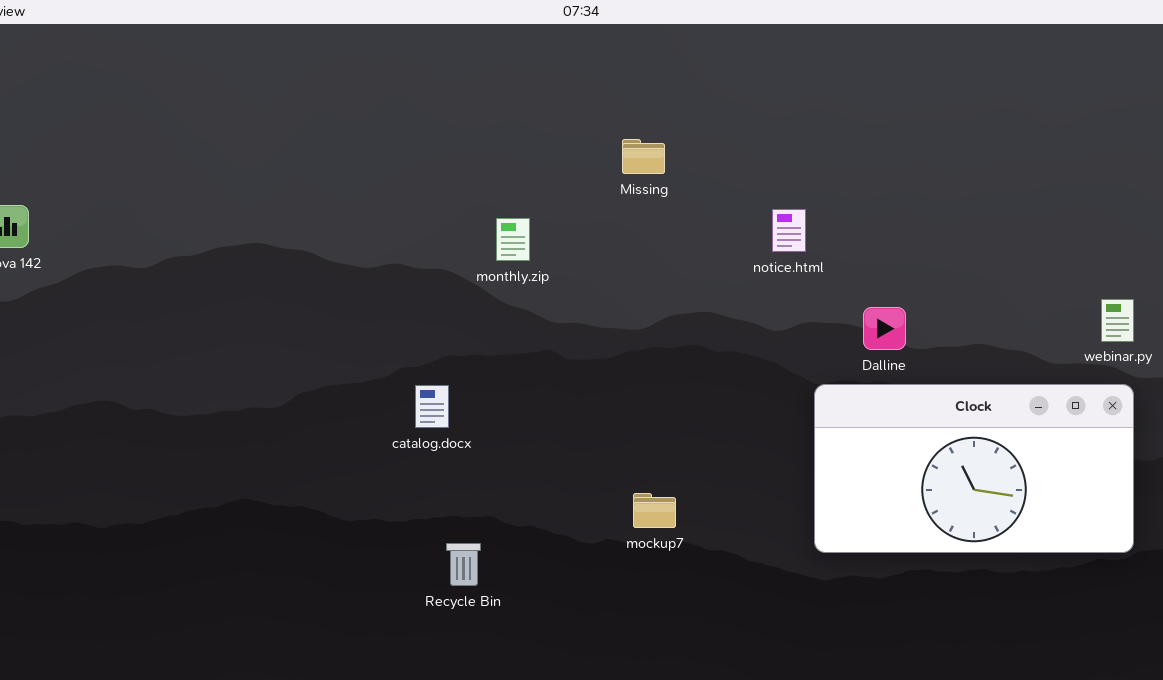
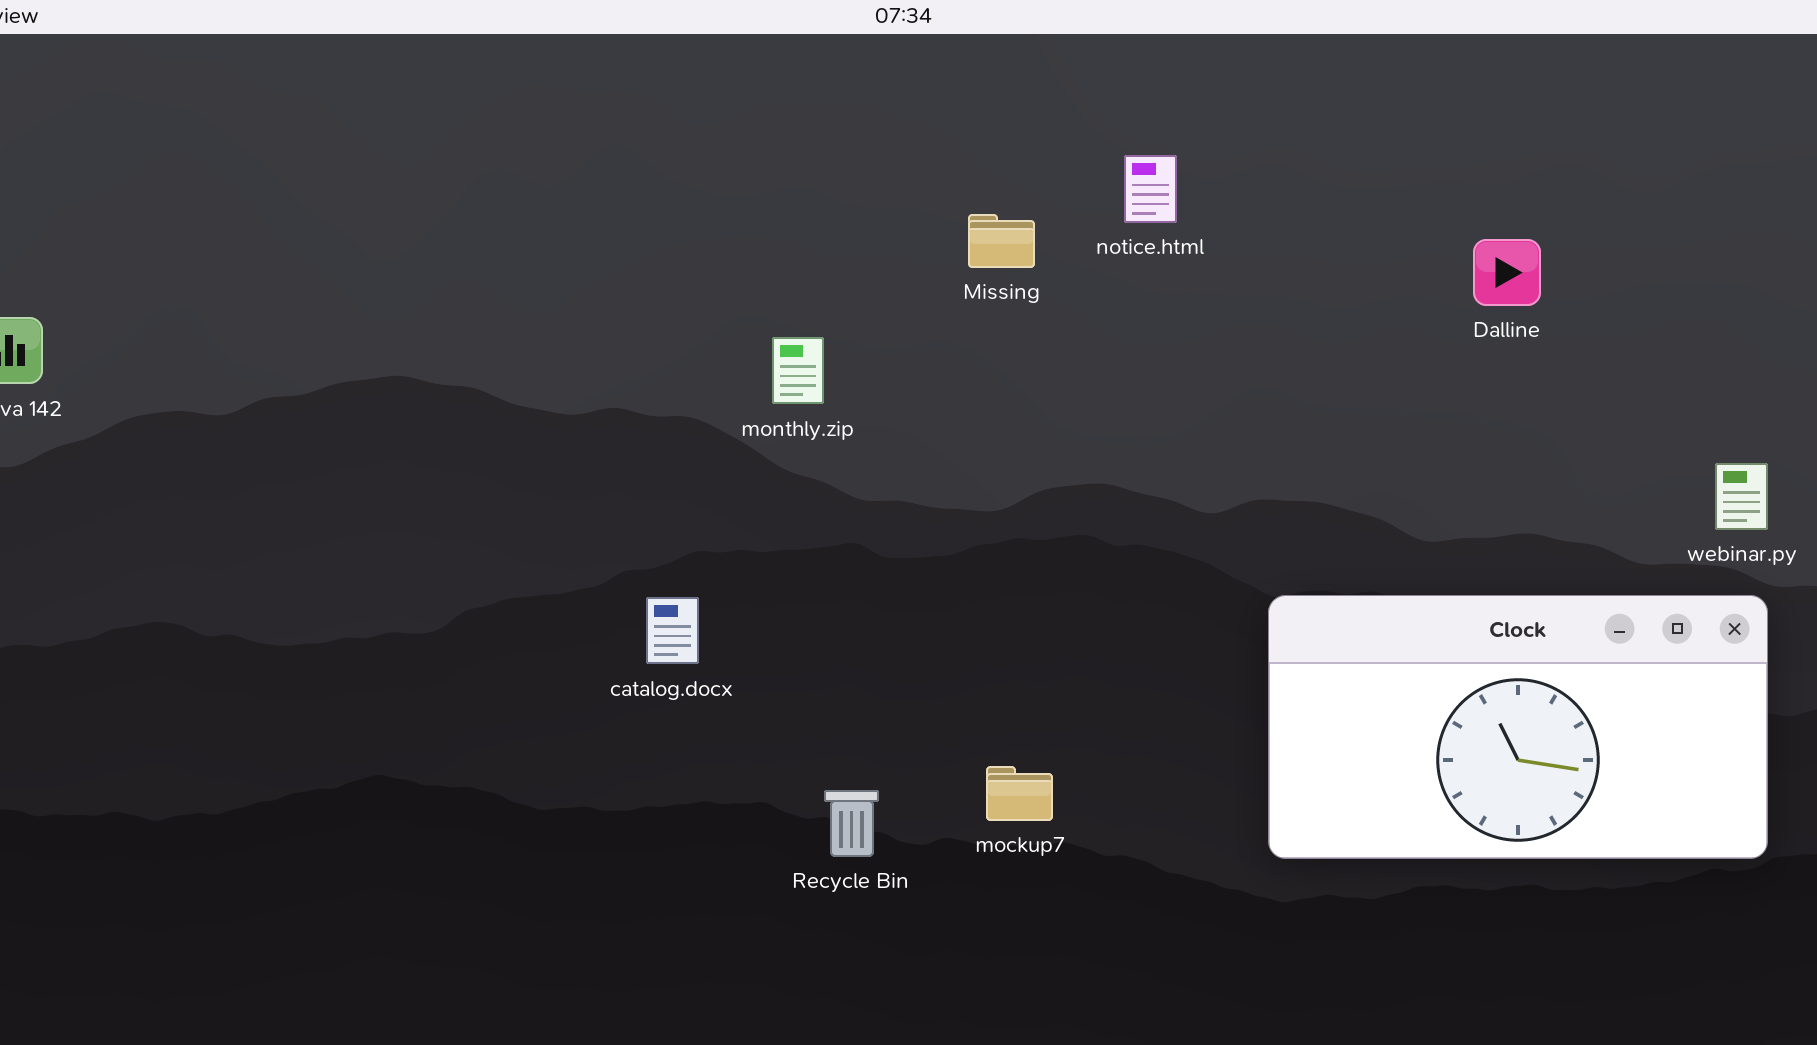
notice.html: [772,209,806,252] -> [1124,155,1177,223], moved
Dalline: [863,307,906,350] -> [1473,239,1541,306], moved
Recycle Bin: [446,543,481,586] -> [824,790,879,857], moved

